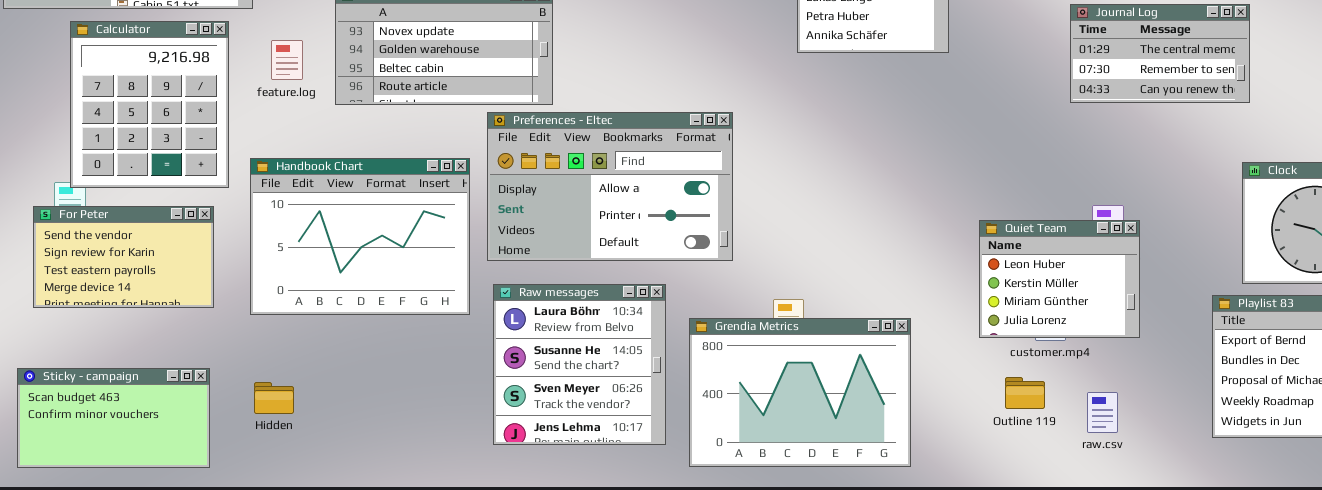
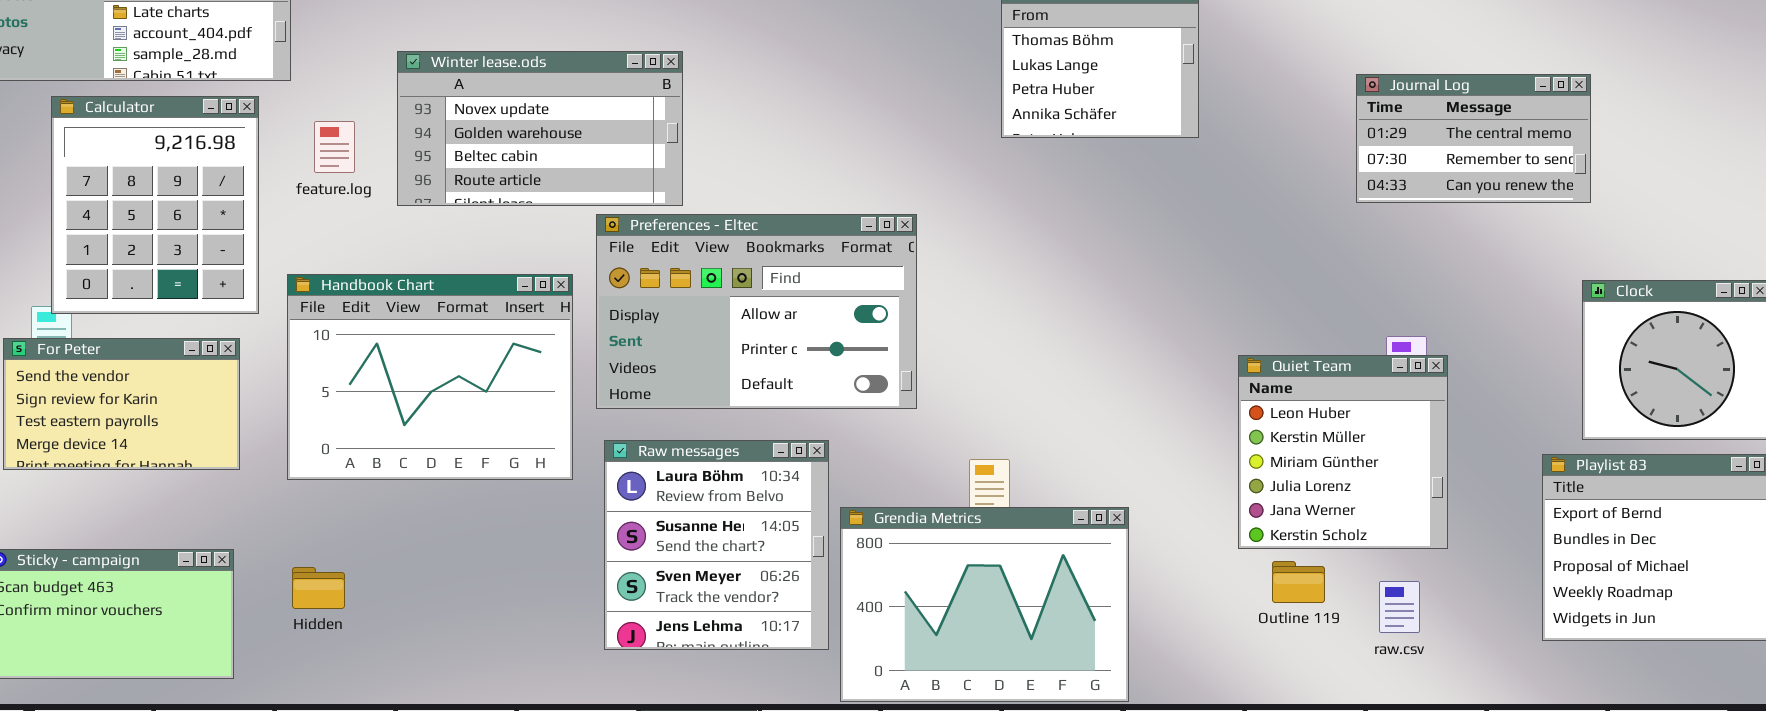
Quiet Team: [979,220,1140,338] -> [1238,355,1448,549], resized
Grendia Metrics: [689,318,911,467] -> [840,507,1129,702], moved

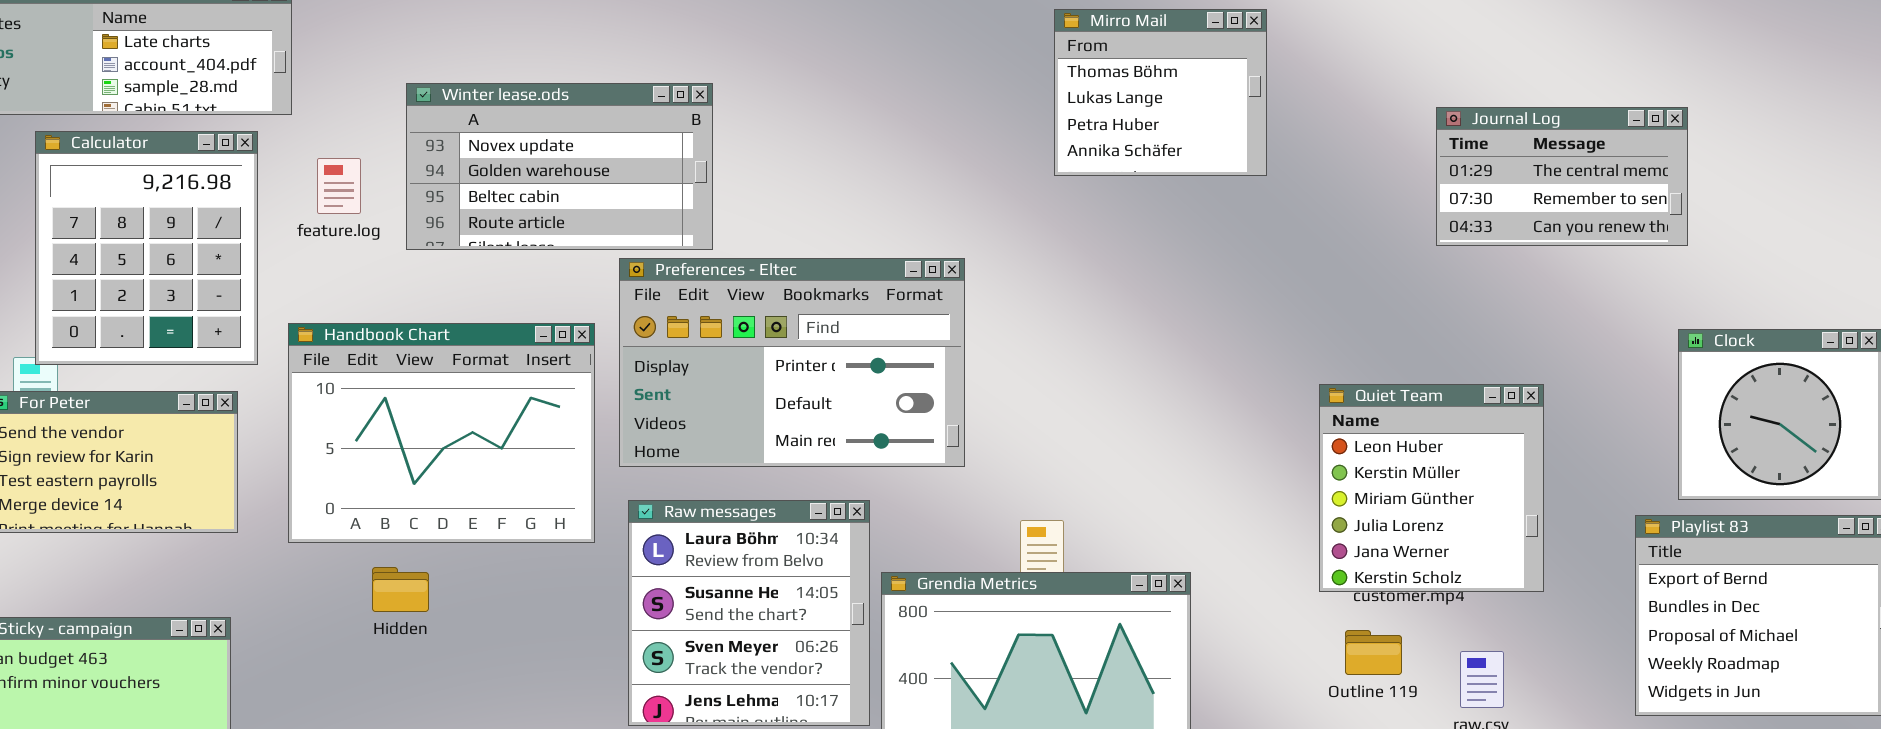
Preferences - Eltec: [596,214,917,409] -> [619,258,965,467], scrolled down 1 row
Quiet Team: [1238,355,1448,549] -> [1319,384,1544,592], moved
Hidden: [292,567,345,609] -> [372,567,429,612], moved

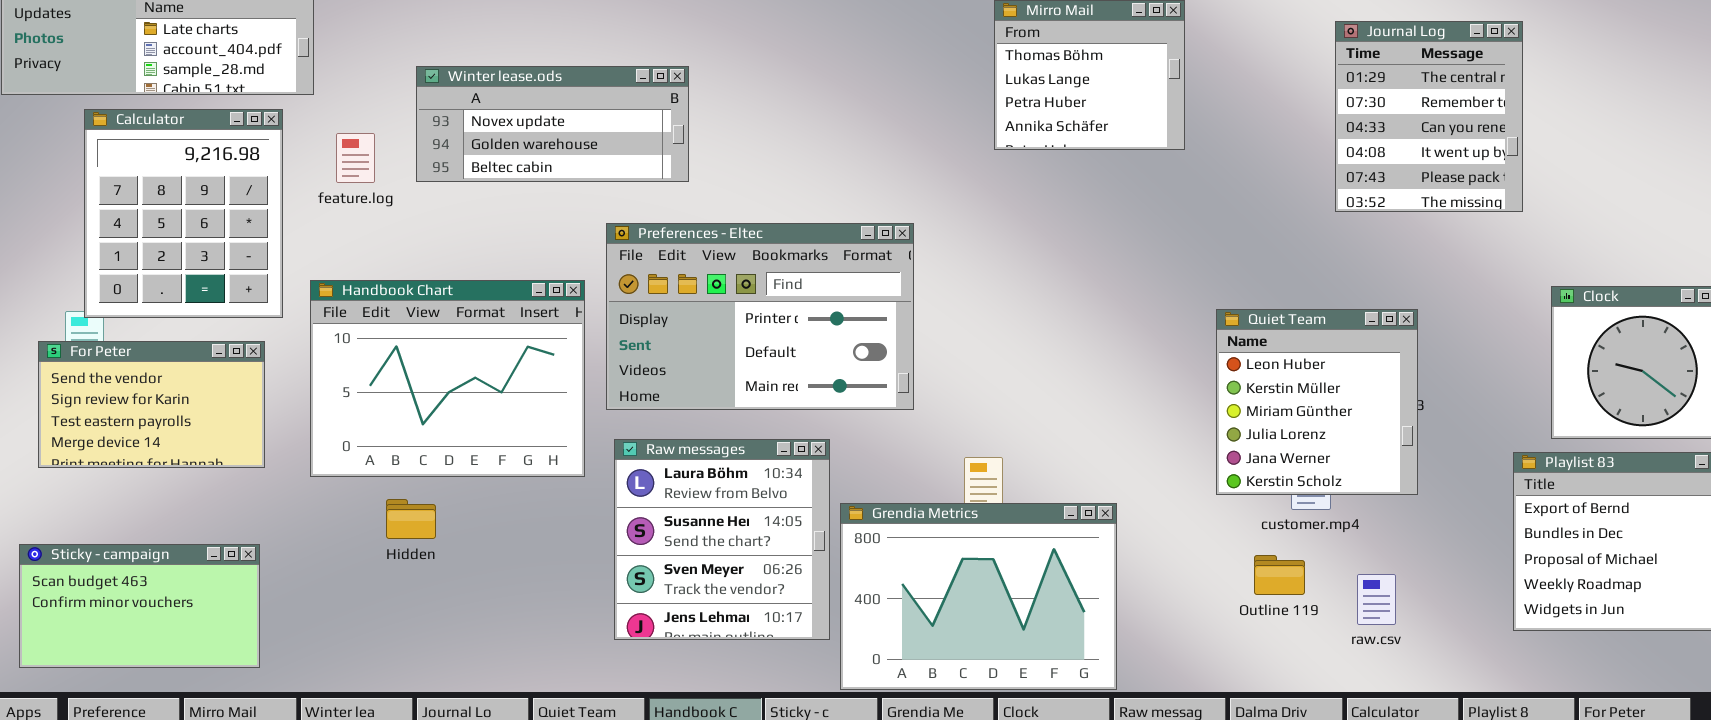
Winter lease.ods: [406,83,713,250] -> [416,66,689,182], resized
Journal Log: [1436,107,1688,246] -> [1335,21,1523,212], resized
Quiet Team: [1319,384,1544,592] -> [1216,309,1418,495], moved

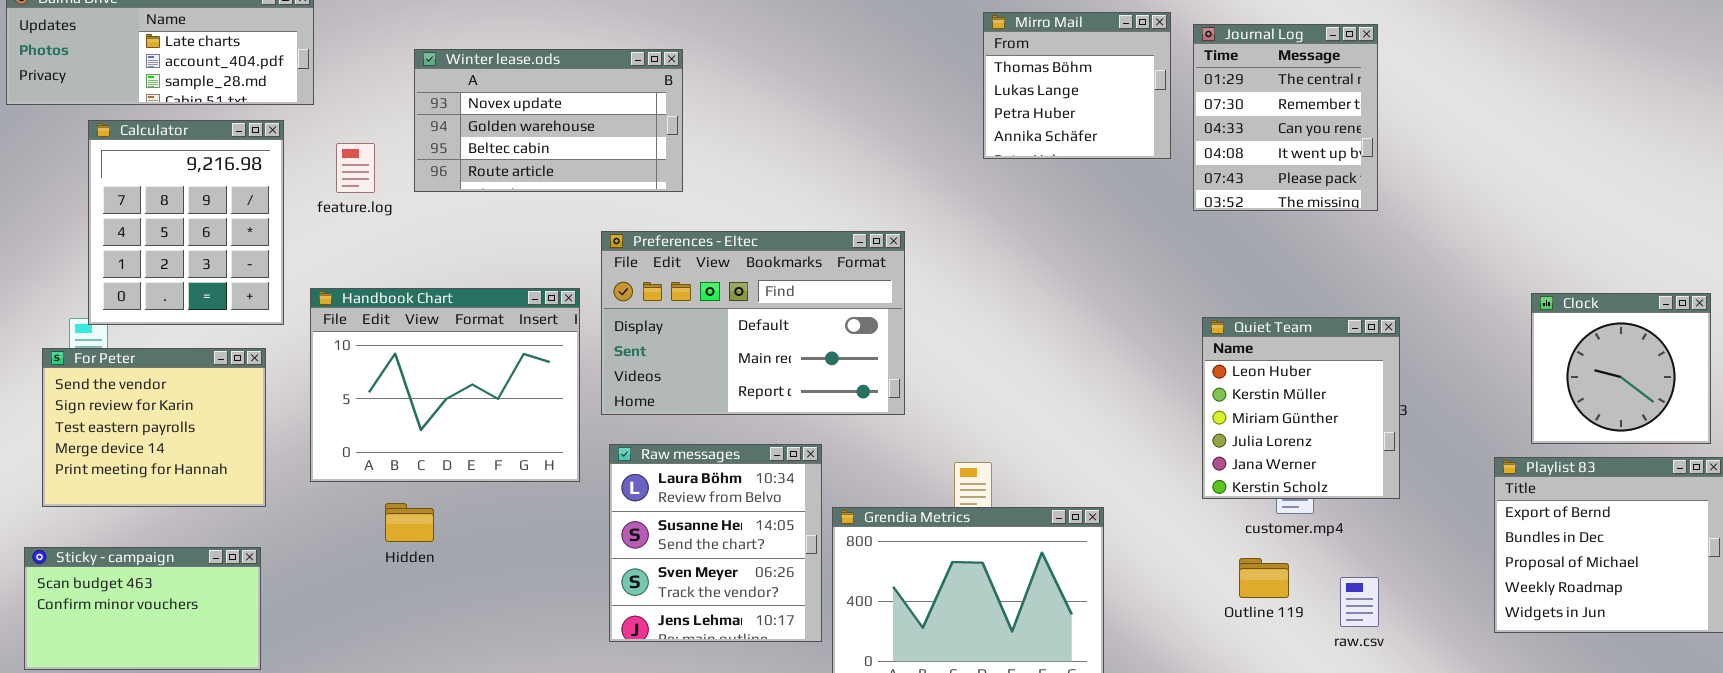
Journal Log: [1335,21,1523,212] -> [1193,24,1378,211], moved
Winter lease.ods: [416,66,689,182] -> [414,49,683,192], resized
Preferences - Eltec: [606,223,914,410] -> [601,231,905,415], scrolled down 1 row
For Peter: [38,341,265,468] -> [42,348,266,507], resized

